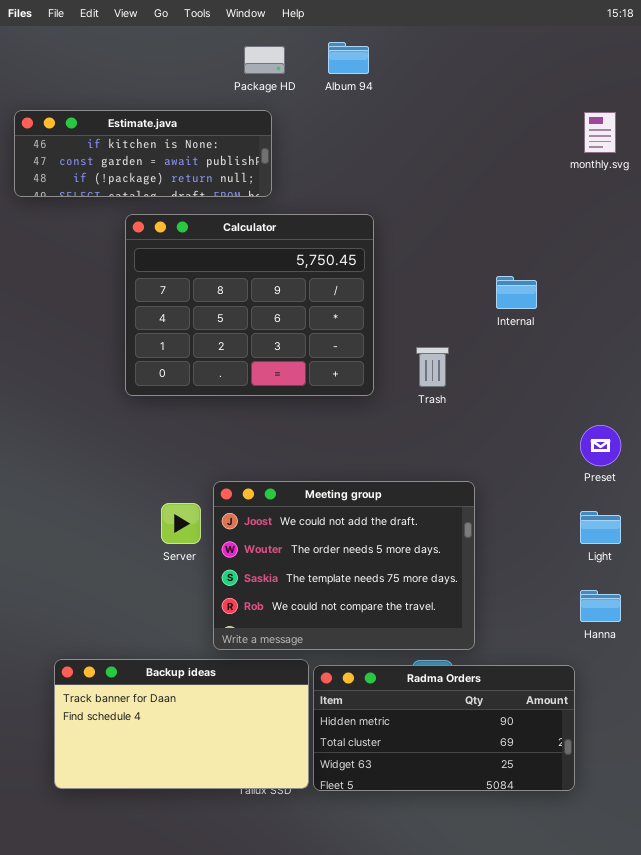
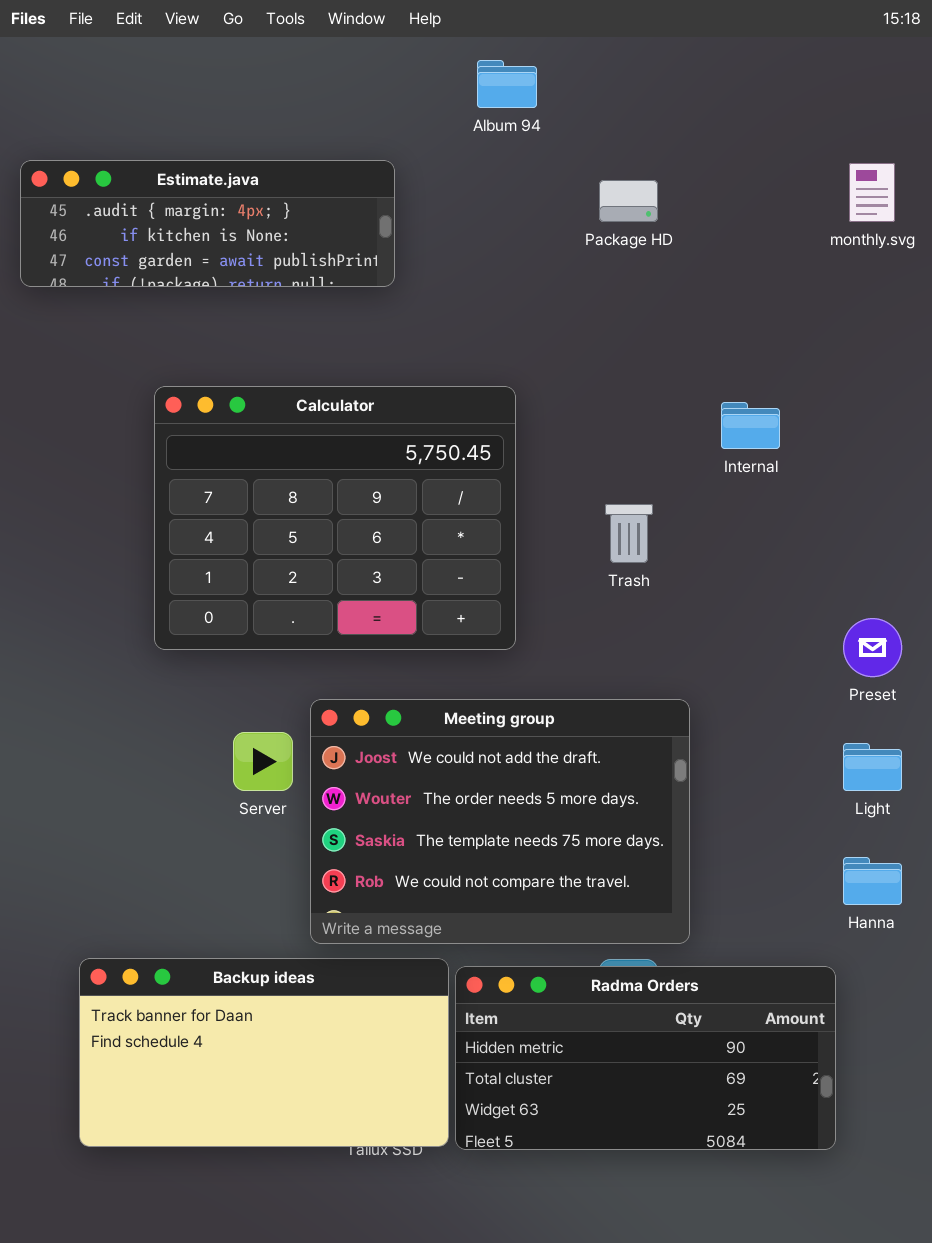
Package HD: [244,46,285,74] -> [599,180,658,222], moved
Estimate.java: [14,110,272,197] -> [20,160,395,287], scrolled up 1 row
Calculator: [125,214,374,396] -> [154,386,516,650], moved

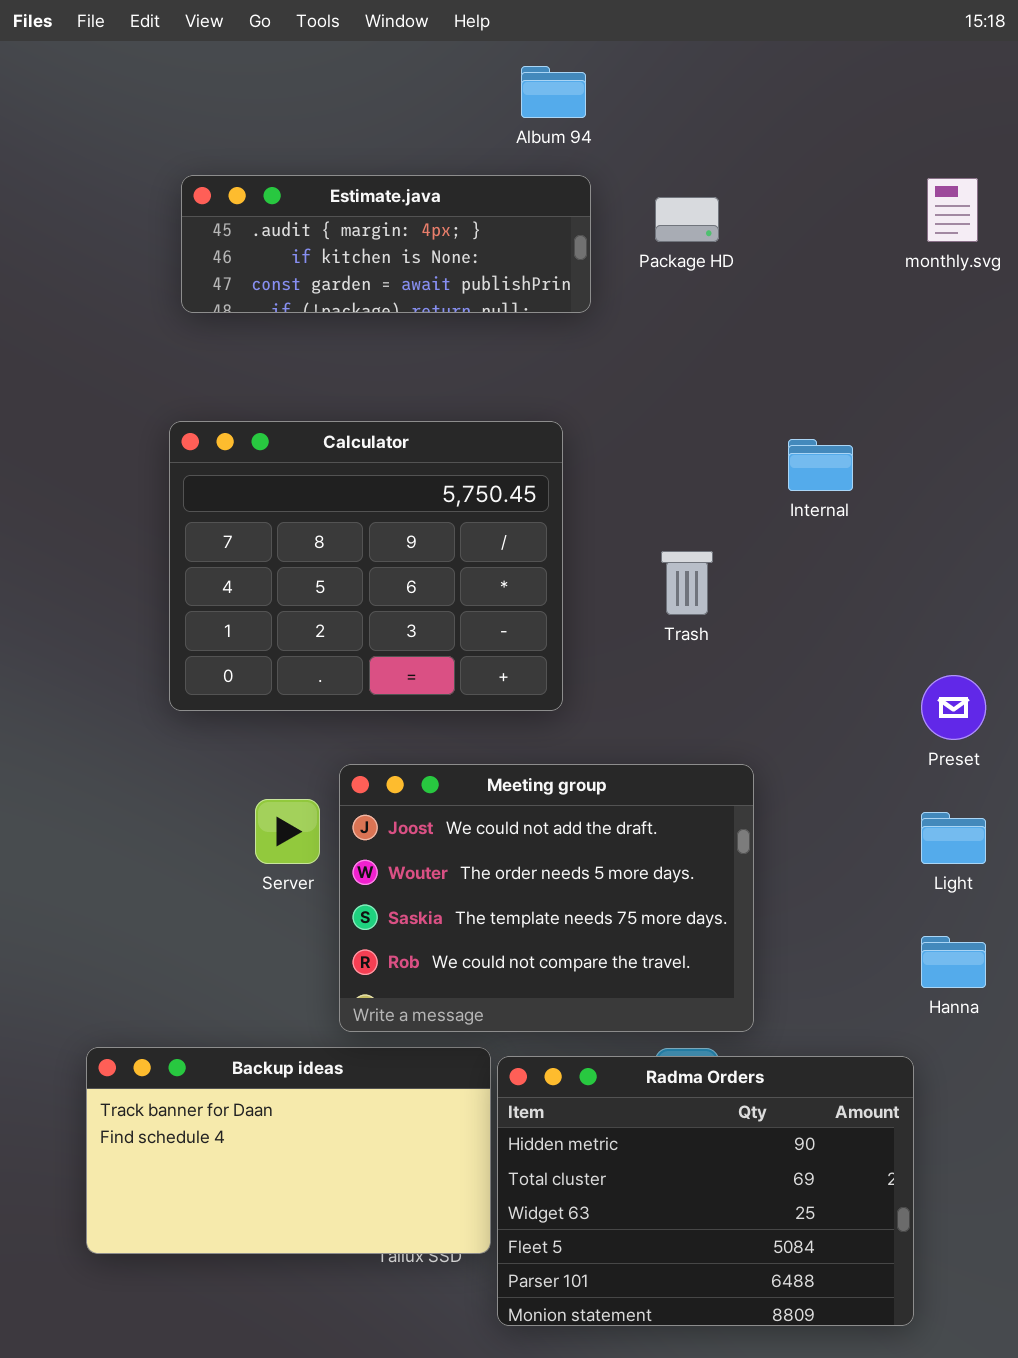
Estimate.java: [20,160,395,287] -> [181,175,591,313], moved
Radma Orders: [455,966,836,1150] -> [497,1056,914,1326], resized

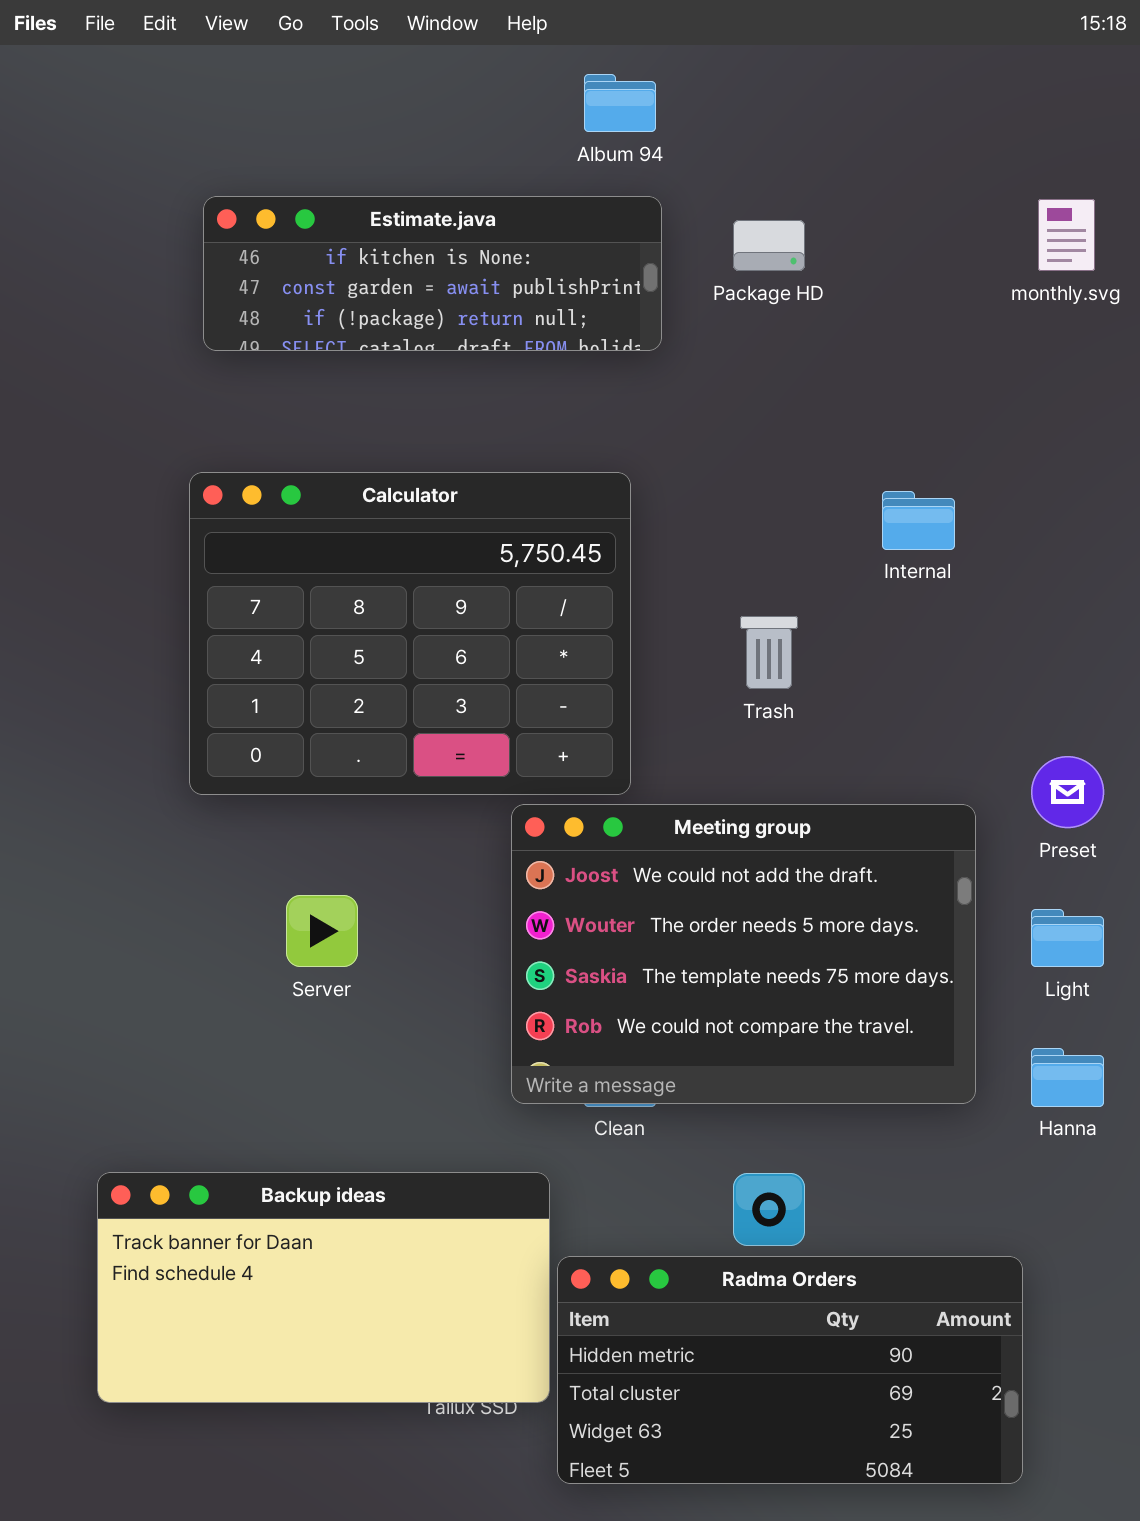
Estimate.java: [181,175,591,313] -> [203,196,662,351], scrolled down 1 row
Meeting group: [339,764,754,1032] -> [511,804,976,1104], moved
Radma Orders: [497,1056,914,1326] -> [557,1256,1023,1484], resized

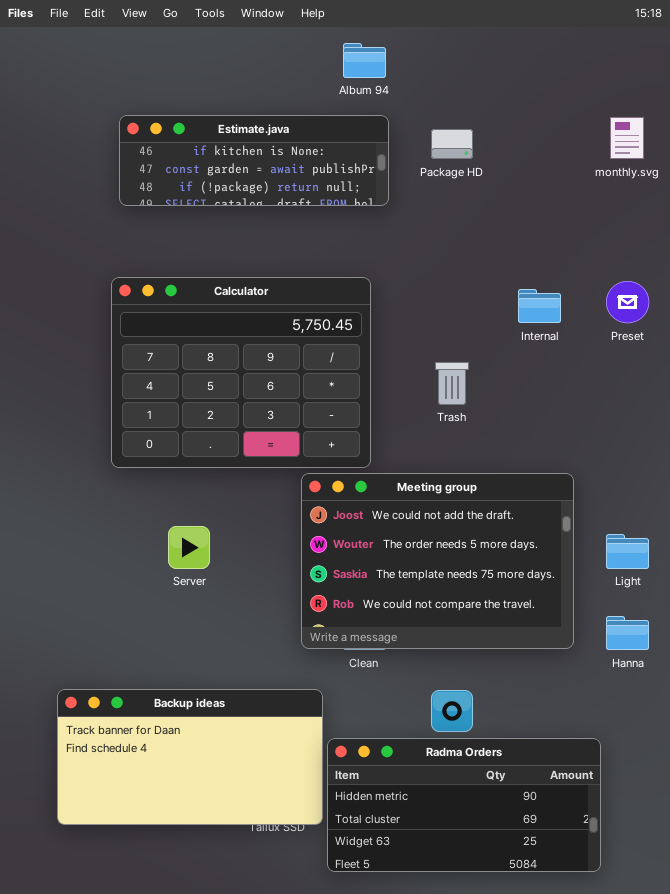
Preset: [1031,756,1104,828] -> [606,281,649,323], moved

